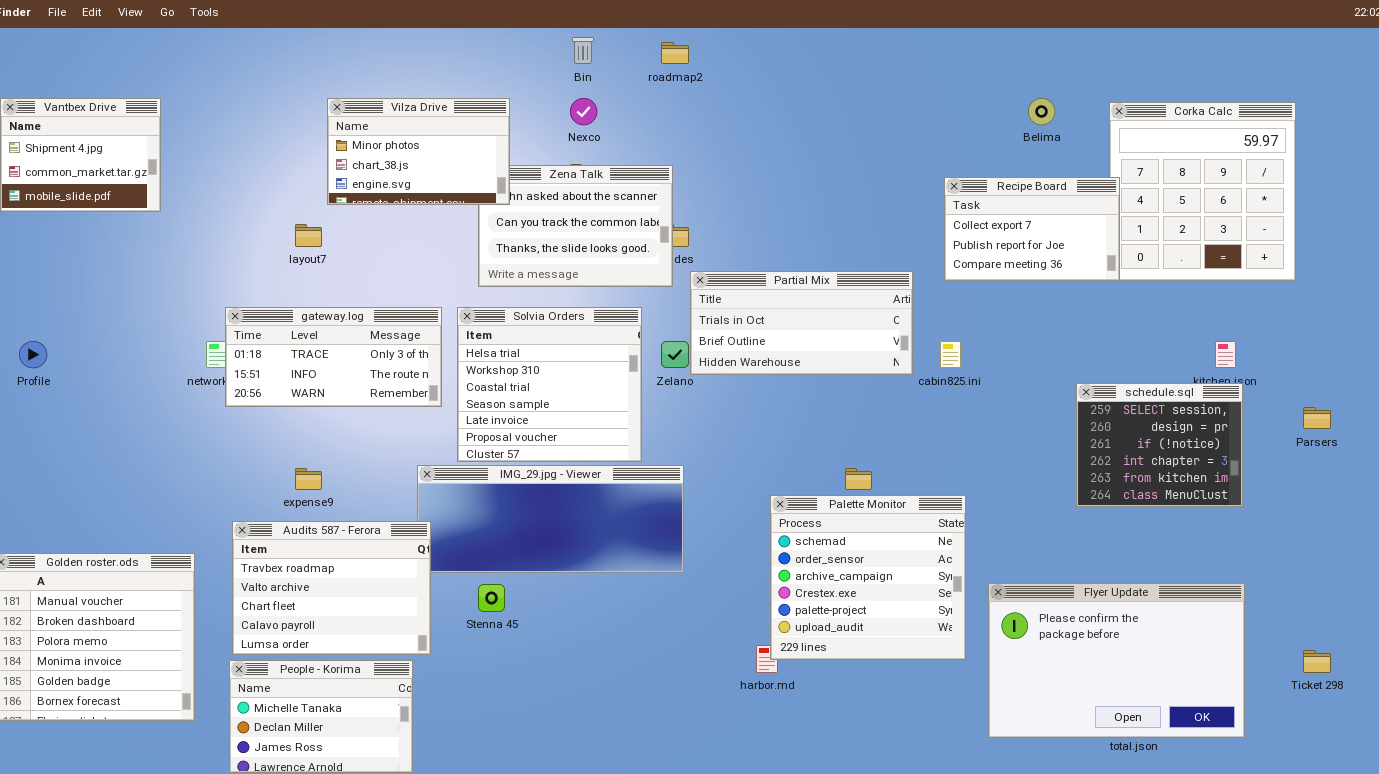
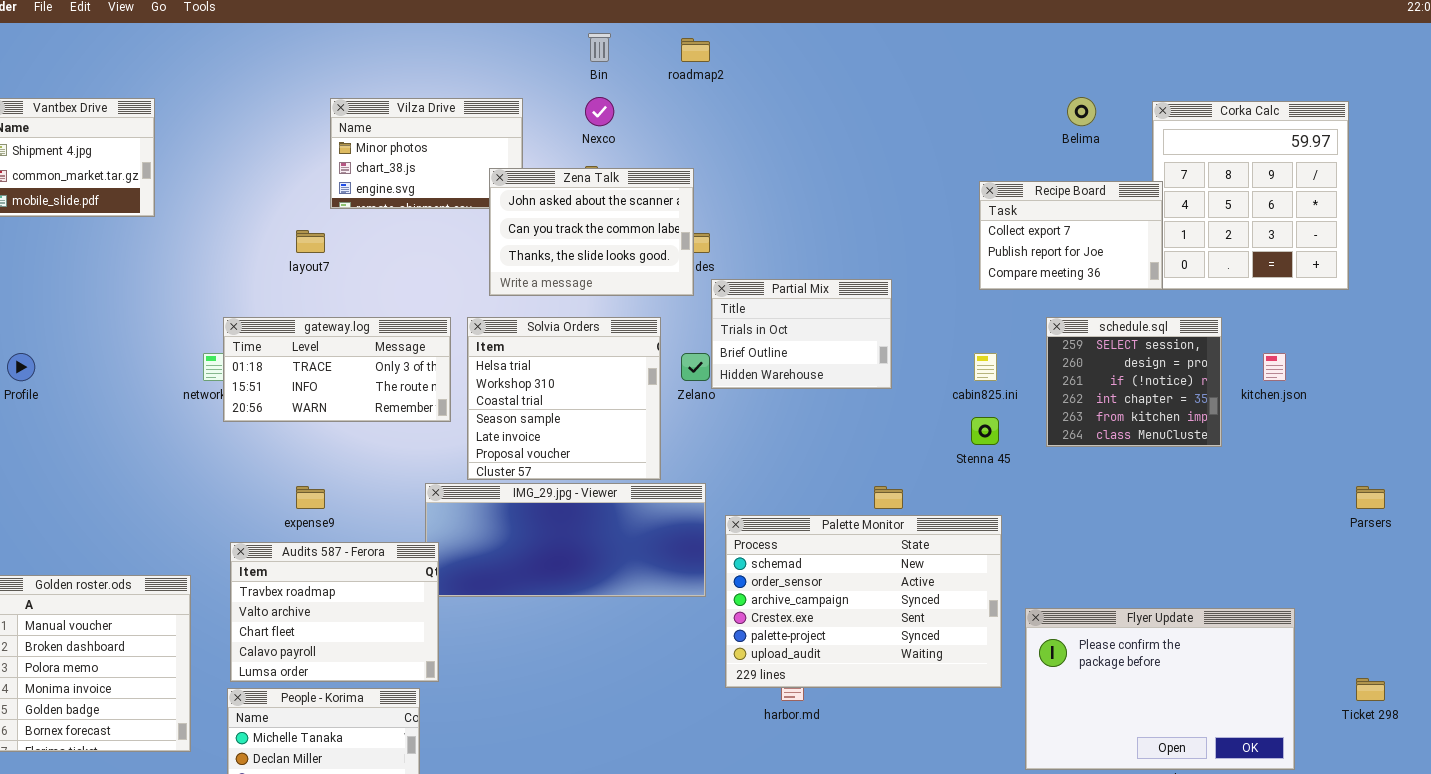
Zena Talk: [478,165,673,287] -> [489,168,694,296], raised
Partial Mix: [690,271,913,375] -> [711,279,892,389], resized
schedule.sql: [1076,383,1243,507] -> [1046,317,1222,447], moved
Parsers: [1303,407,1331,429] -> [1356,486,1385,509], moved
Palette Monitor: [770,495,966,660] -> [725,515,1002,688], resized
Stenna 45: [478,584,505,612] -> [971,417,999,445], moved

